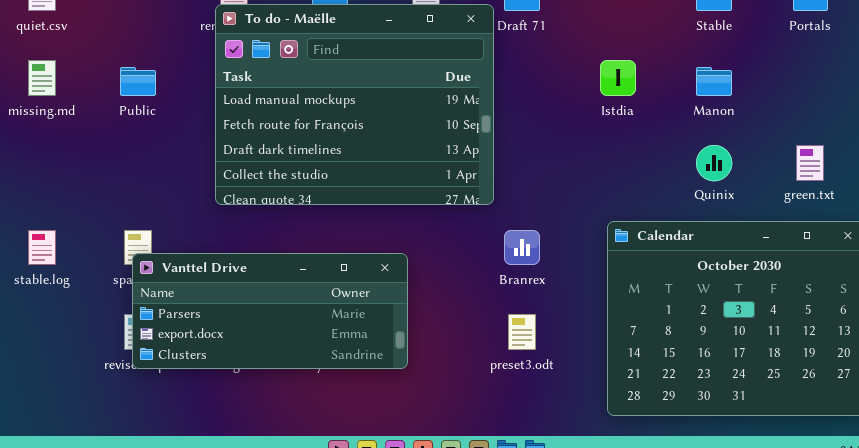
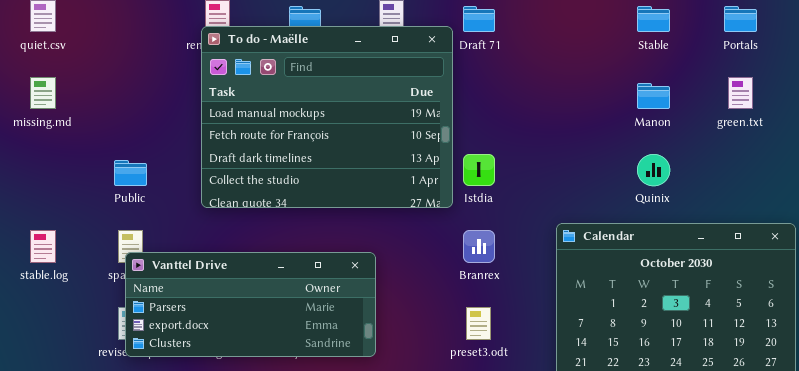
Istdia: [600,60,636,96] -> [463,154,495,186], moved
Public: [120,67,156,96] -> [114,160,147,186], moved
green.txt: [796,145,824,181] -> [728,77,753,109], moved

